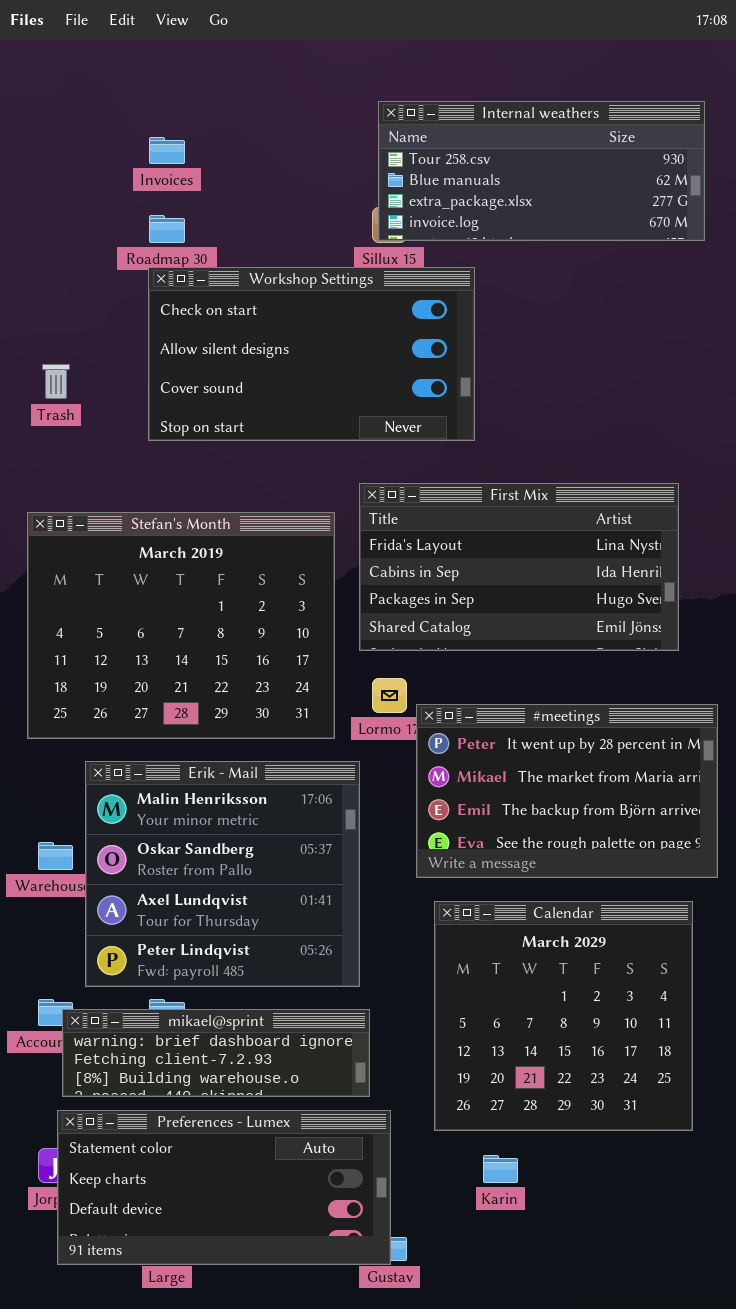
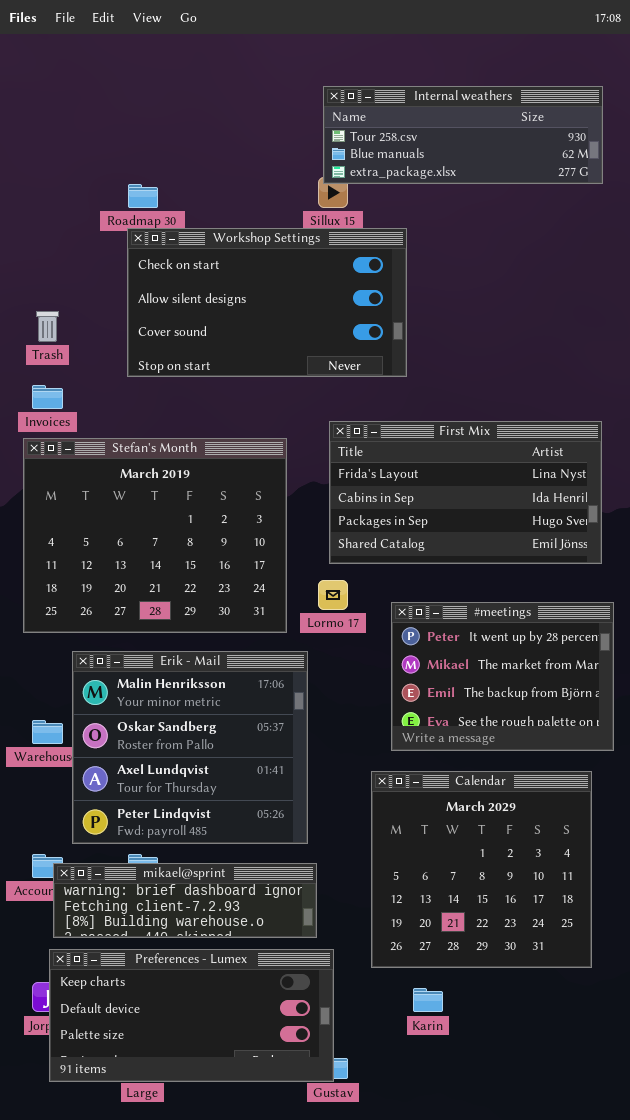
Internal weathers: [378,101,705,241] -> [323,86,603,184], resized
Invoices: [149,137,185,164] -> [32,385,63,409], moved
First Mix: [359,483,679,651] -> [329,421,602,564], moved
#meetings: [416,704,718,878] -> [391,602,614,751], resized
Preferences - Lumex: [57,1110,391,1265] -> [49,949,334,1082], scrolled down 1 row

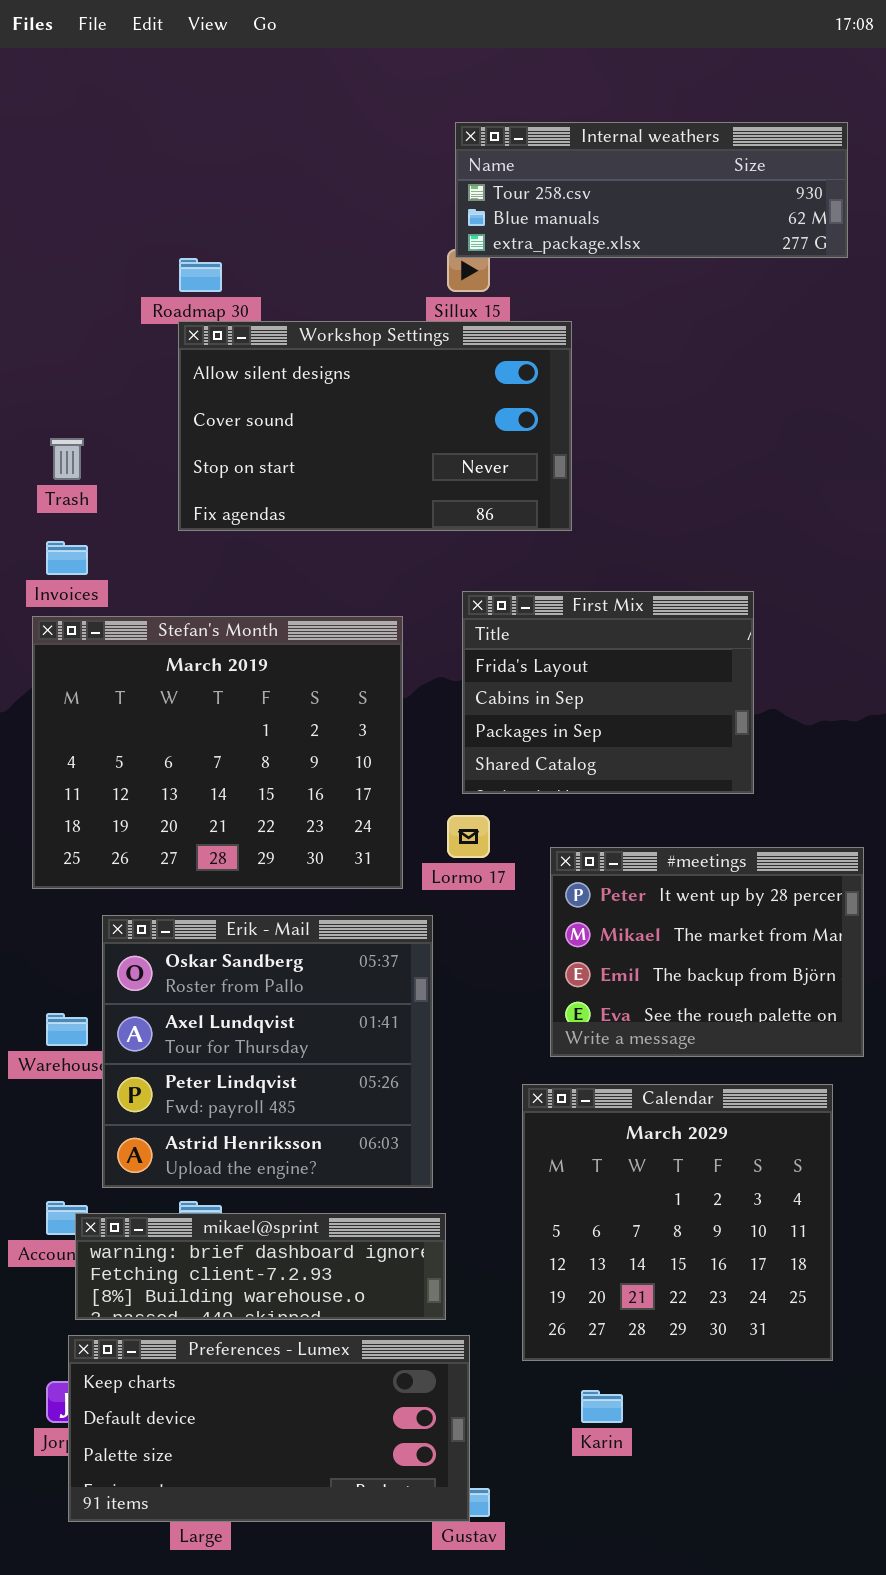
Workshop Settings: [127,228,407,377] -> [178,321,572,531], scrolled down 1 row
First Mix: [329,421,602,564] -> [462,591,754,794], resized
Erik - Mail: [72,651,308,844] -> [102,915,433,1188], scrolled down 1 row

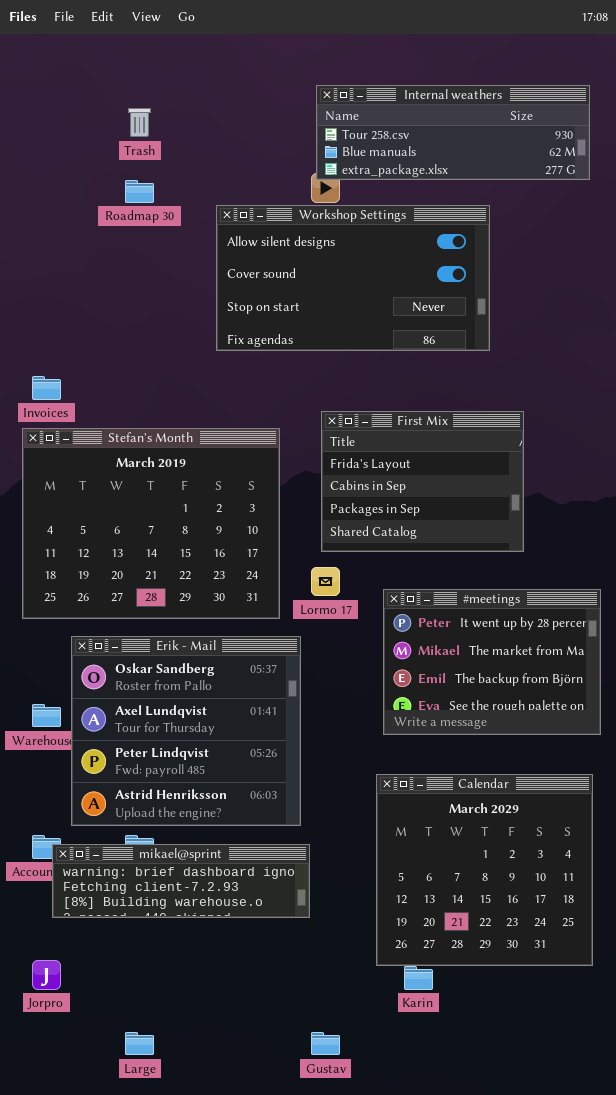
Workshop Settings: [178,321,572,531] -> [216,205,490,351], moved
Trash: [50,438,84,480] -> [128,108,151,137], moved
Calendar: [522,1084,833,1361] -> [376,774,593,966], moved
Preferences - Lumex: [68,1335,470,1522] -> none, closed

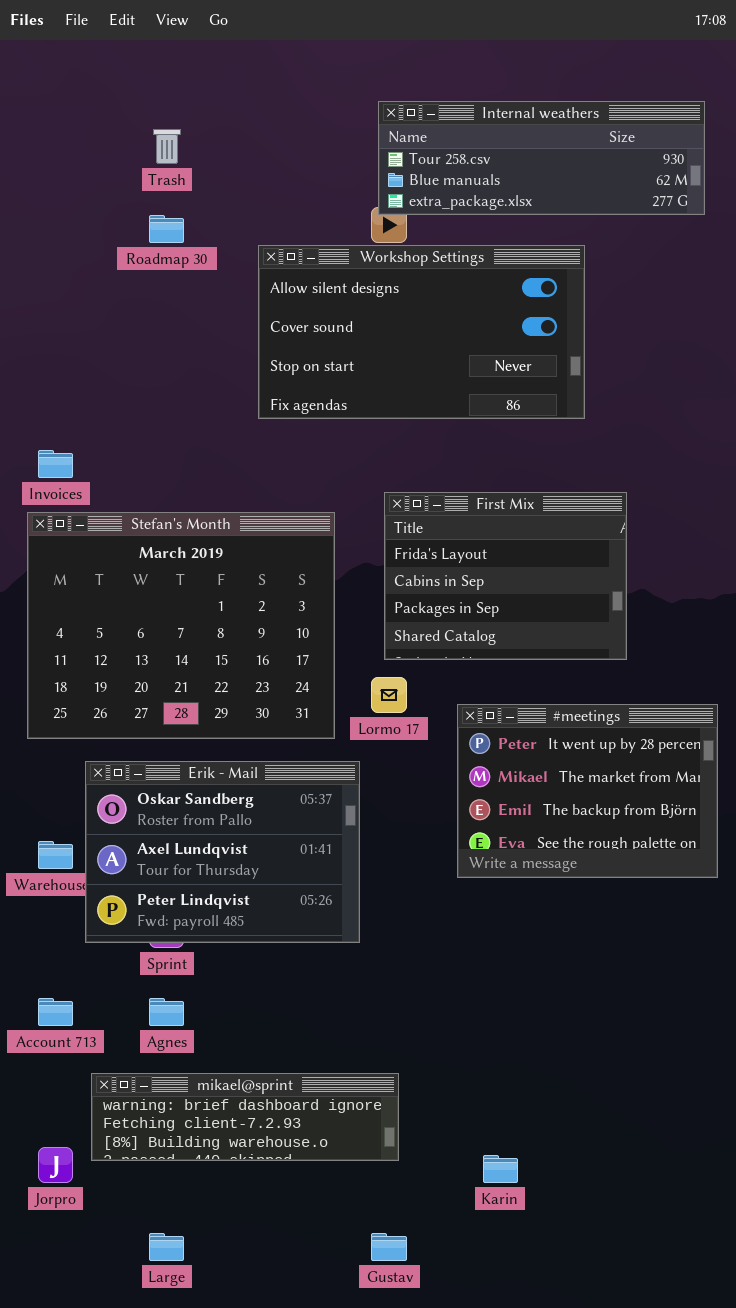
Erik - Mail: [71,636,301,826] -> [85,761,360,943], resized
Calendar: [376,774,593,966] -> none, closed
mikael@sprint: [52,844,310,918] -> [91,1073,399,1161], moved

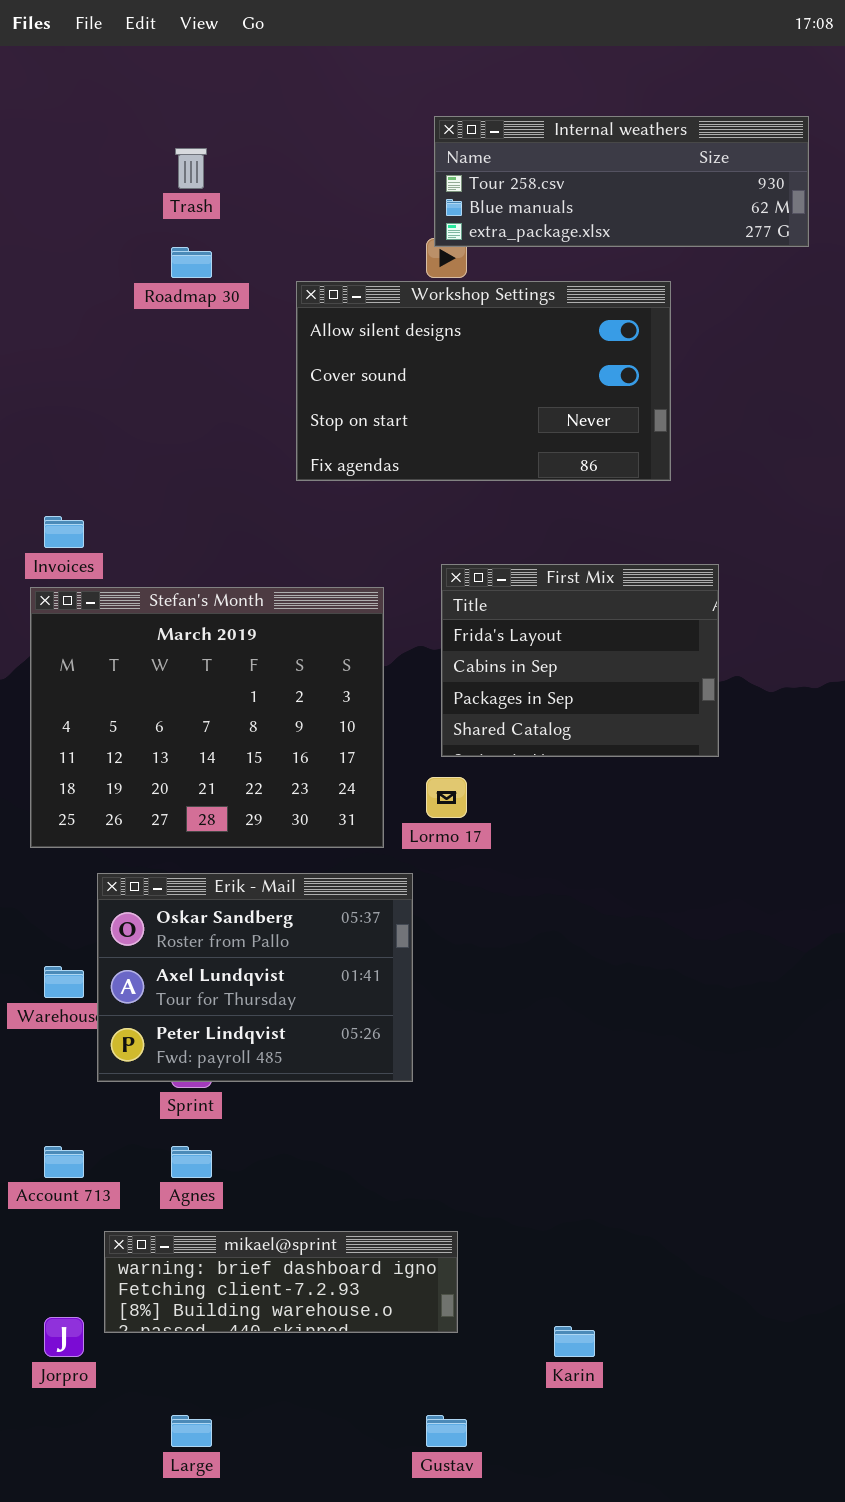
#meetings: [457,704,718,878] -> none, closed

